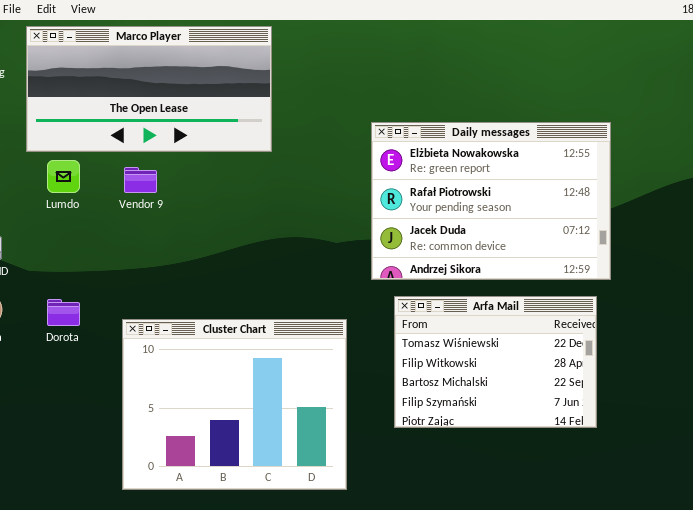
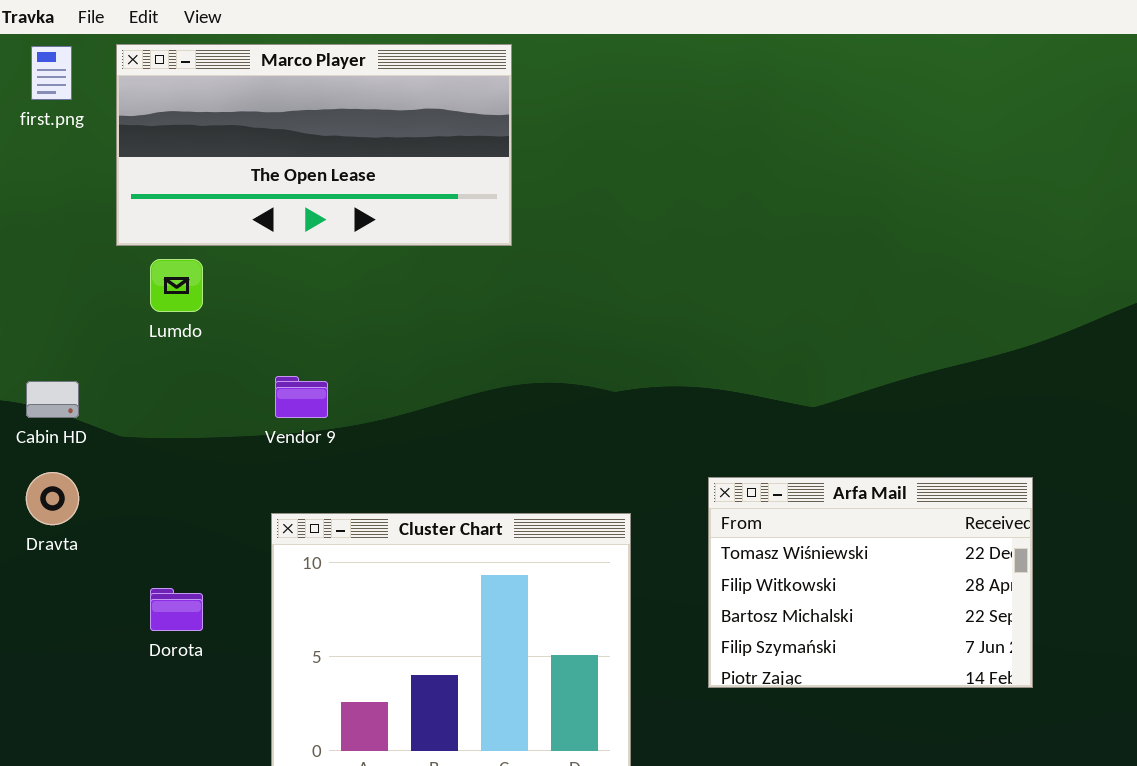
Daily messages: [371,122,611,280] -> none, closed
Vendor 9: [124,167,157,193] -> [275,376,328,418], moved
Dorota: [47,299,80,326] -> [150,588,203,631], moved

